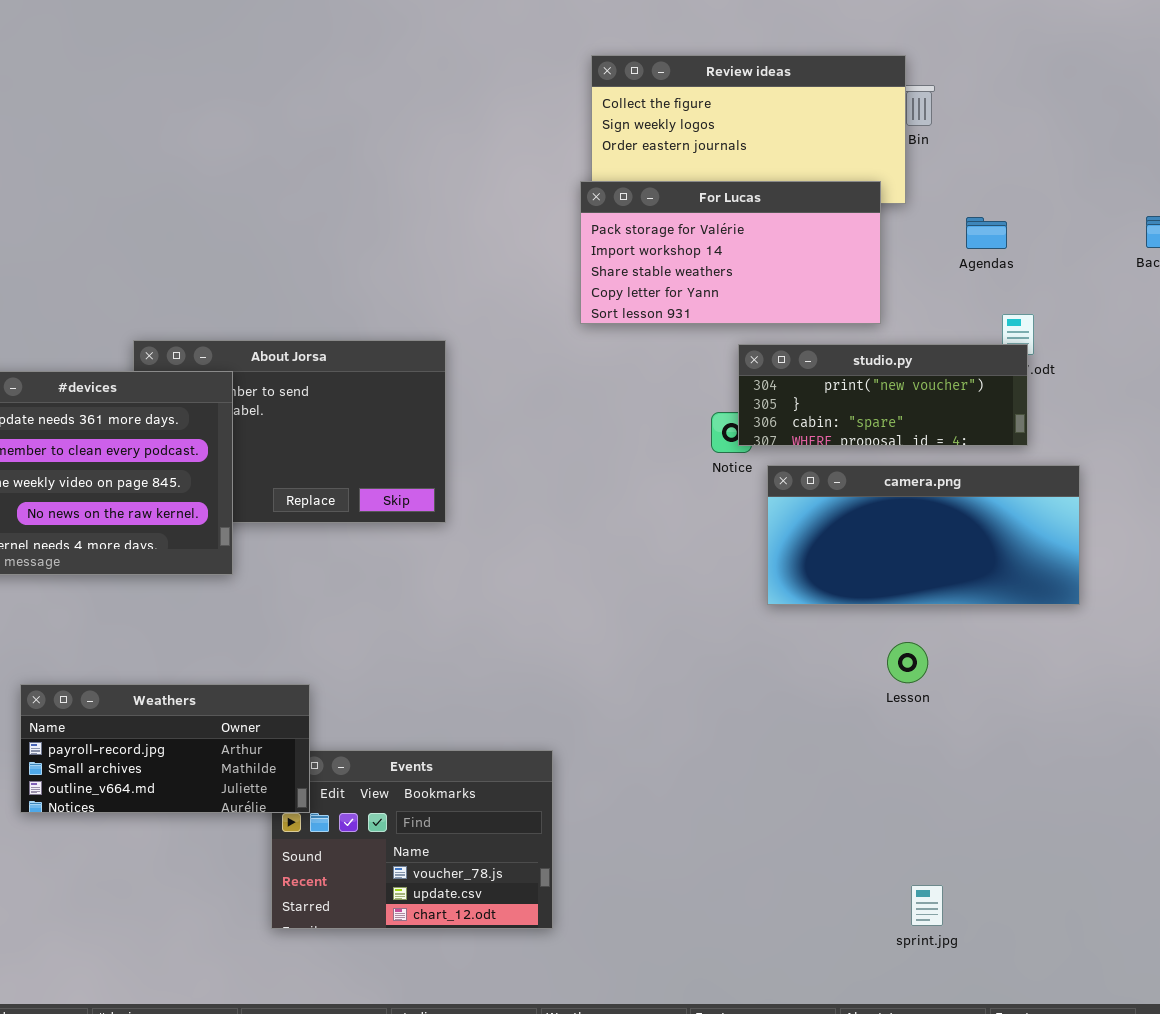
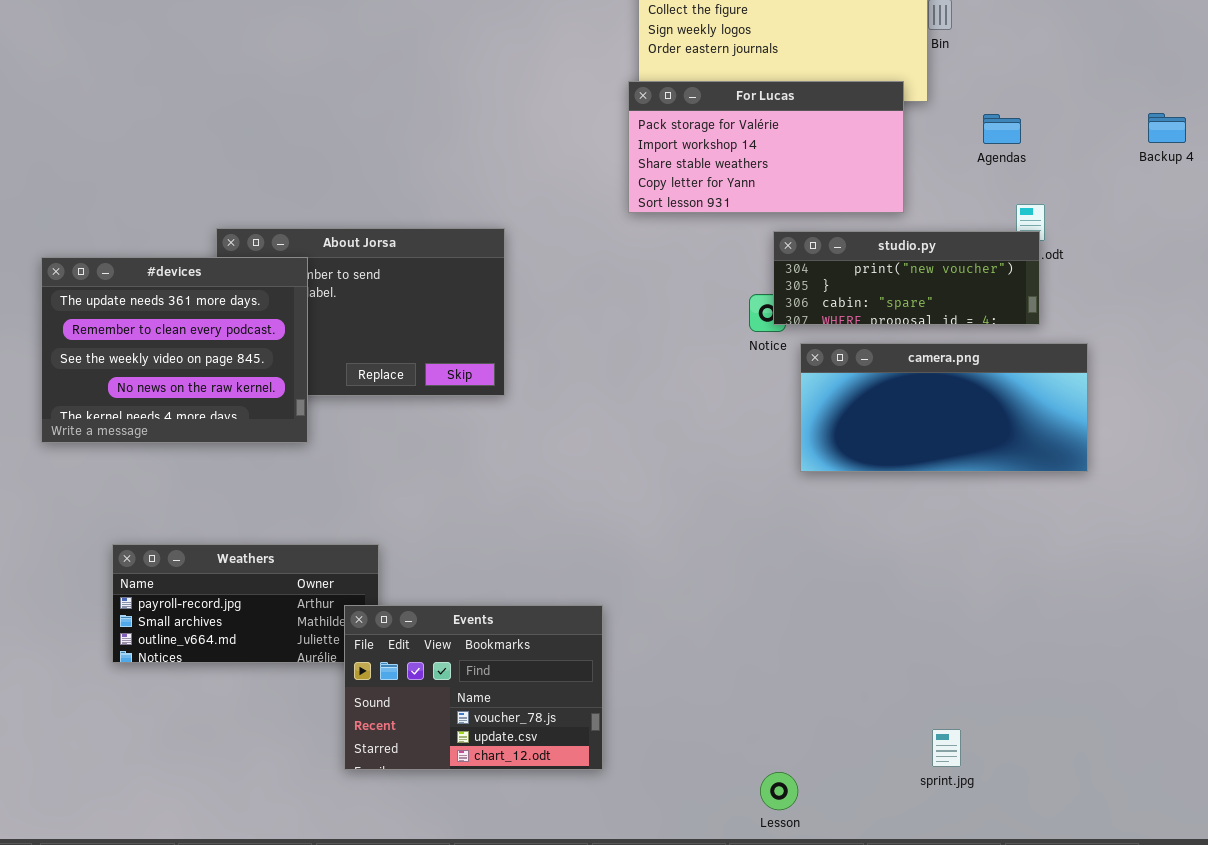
Lesson: [887,642,928,683] -> [760,772,798,810], moved
Events: [271,750,553,929] -> [344,605,603,770], raised

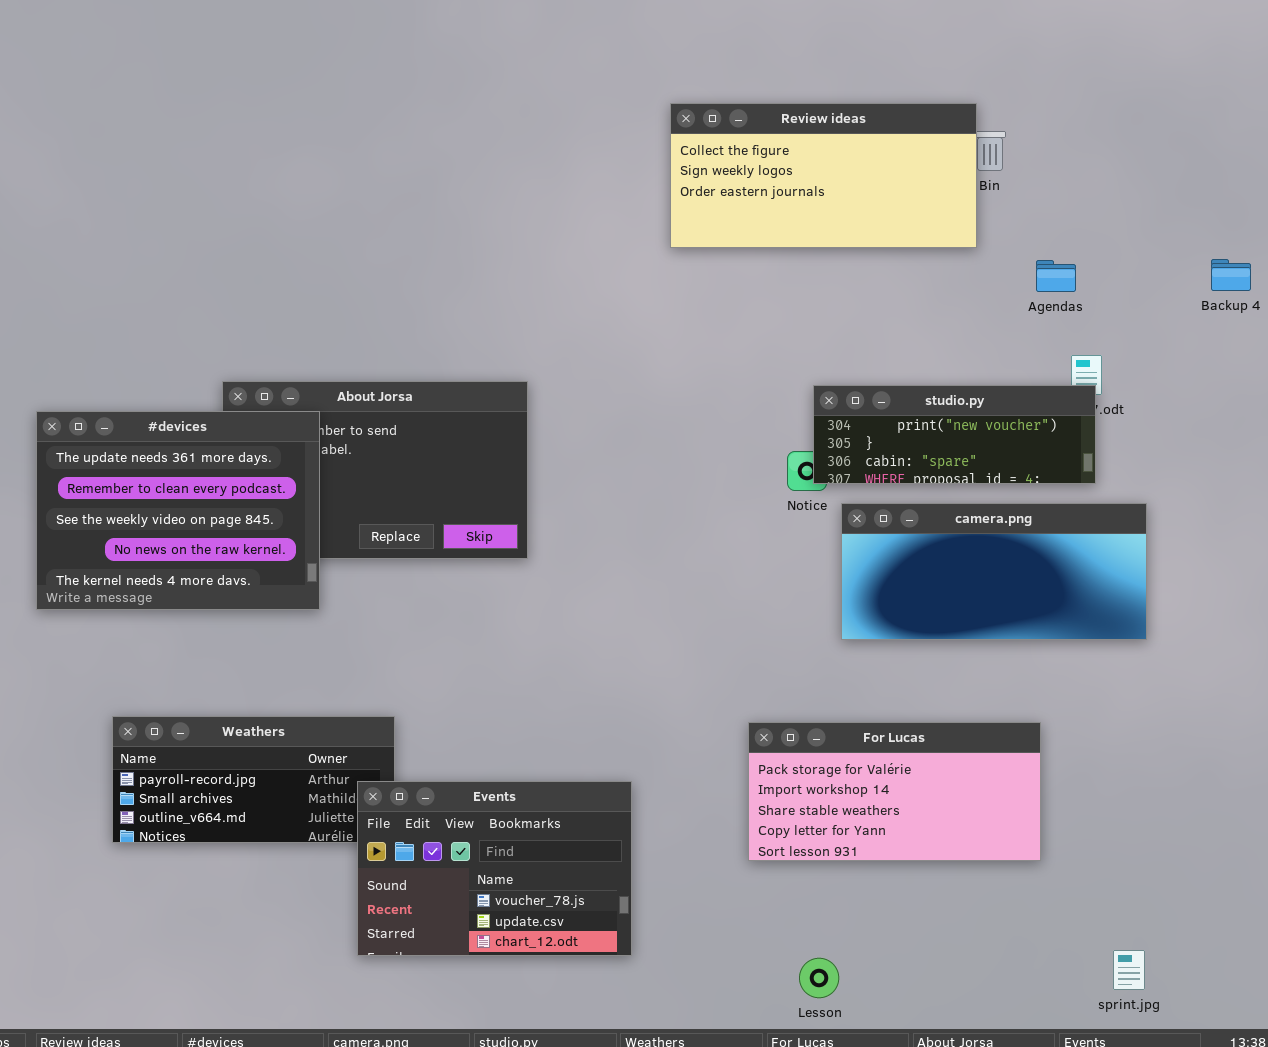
For Lucas: [628,81,904,213] -> [748,722,1041,861], moved
sprint.jpg: [932,729,961,767] -> [1113,950,1145,990], moved

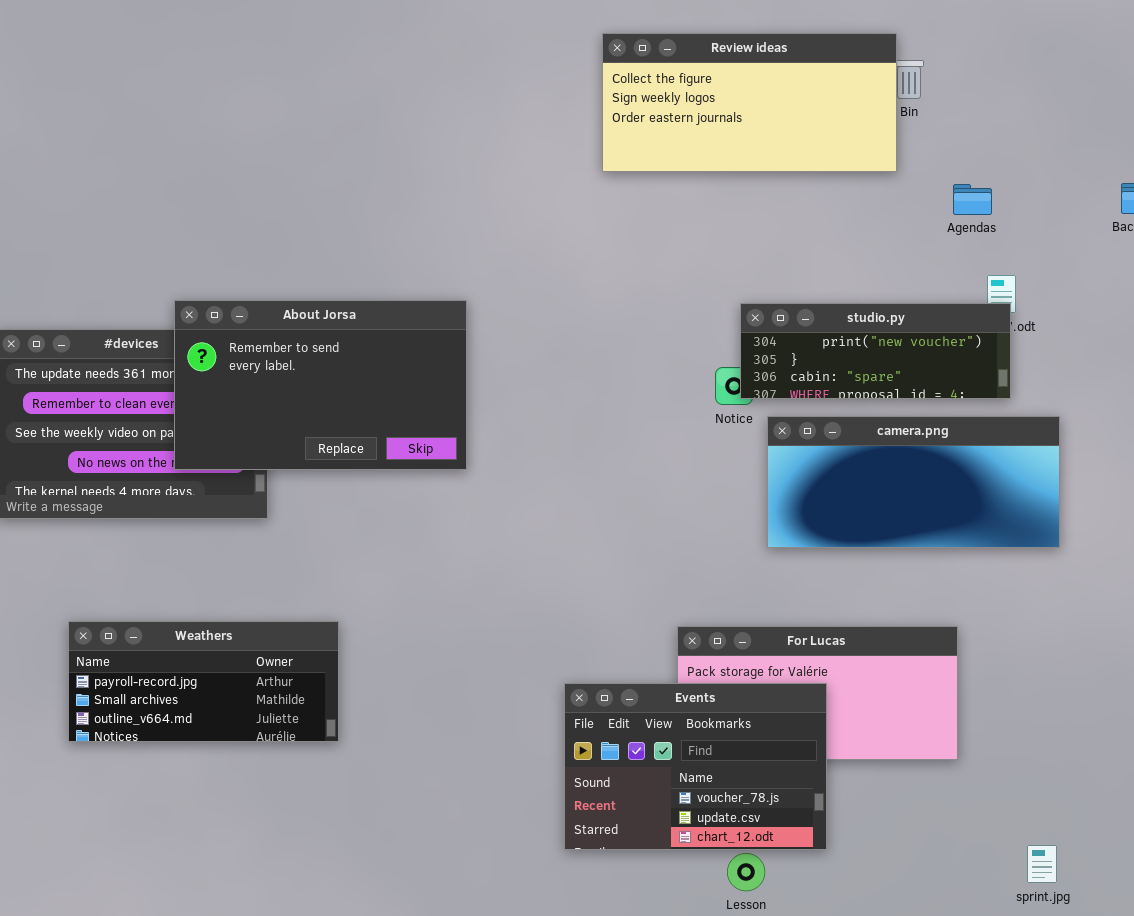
About Jorsa: [222,381,528,559] -> [174,300,467,470], raised
Events: [357,781,632,956] -> [564,683,827,850], moved

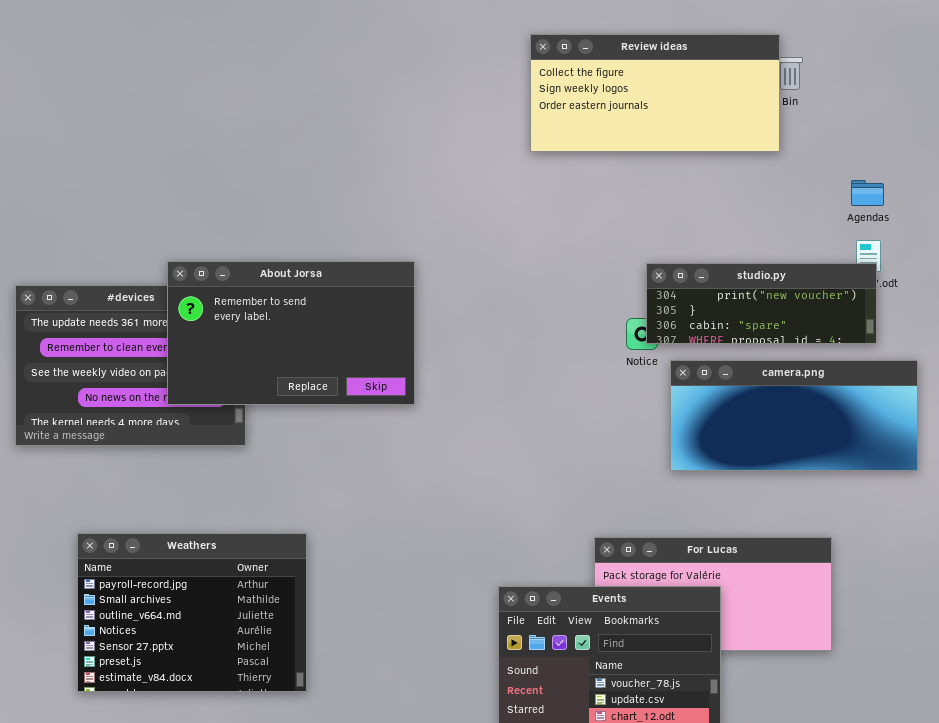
Agendas: [953,184,992,215] -> [851,180,884,206], moved
Weathers: [68,621,339,742] -> [77,533,307,692], resized

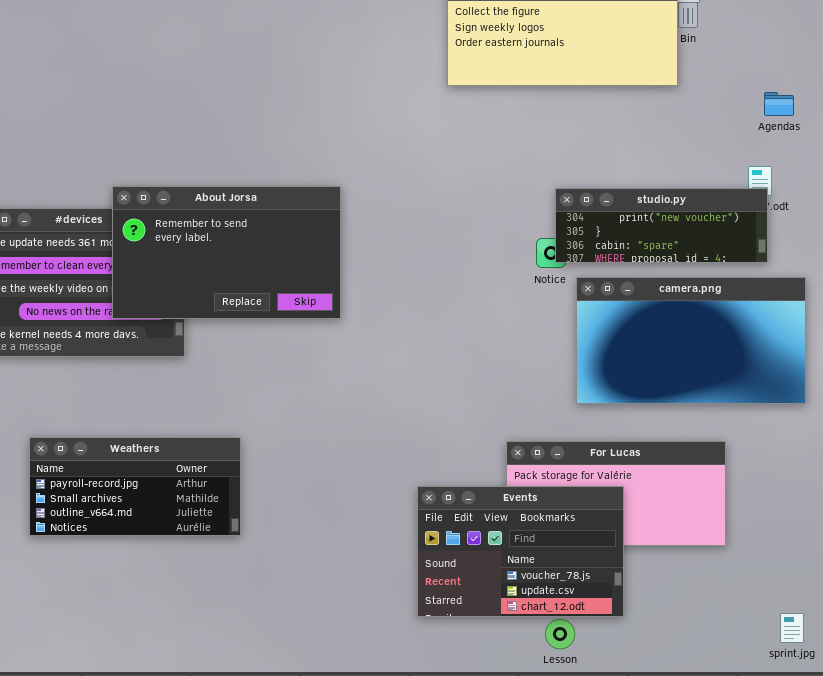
Agendas: [851,180,884,206] -> [764,92,794,116], moved
camera.png: [670,360,918,471] -> [576,277,806,404], resized
Weathers: [77,533,307,692] -> [29,437,241,536], resized

